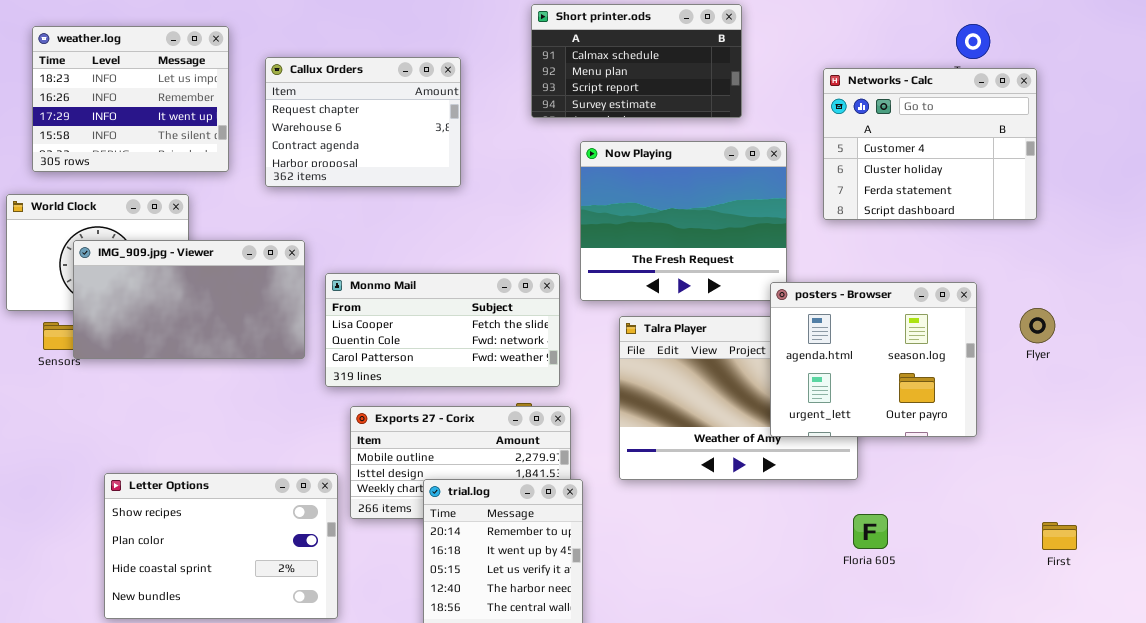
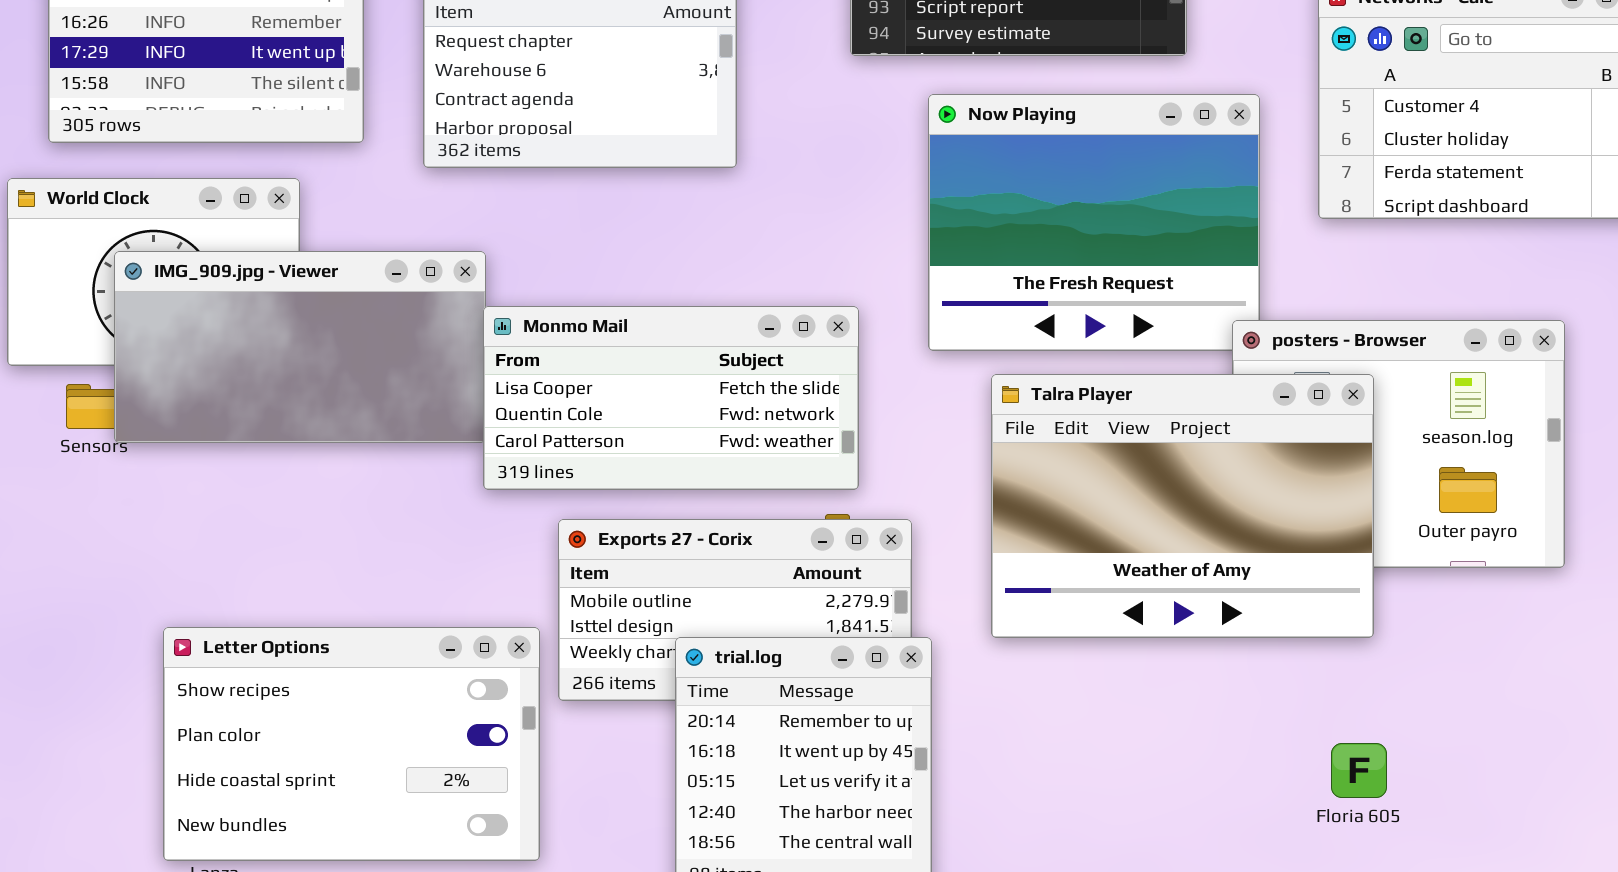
Monmo Mail: [325,273,560,387] -> [483,306,859,490], moved
Talra Player: [619,316,858,480] -> [991,374,1374,638], raised
Floria 605: [853,514,888,549] -> [1331,743,1387,798], moved

